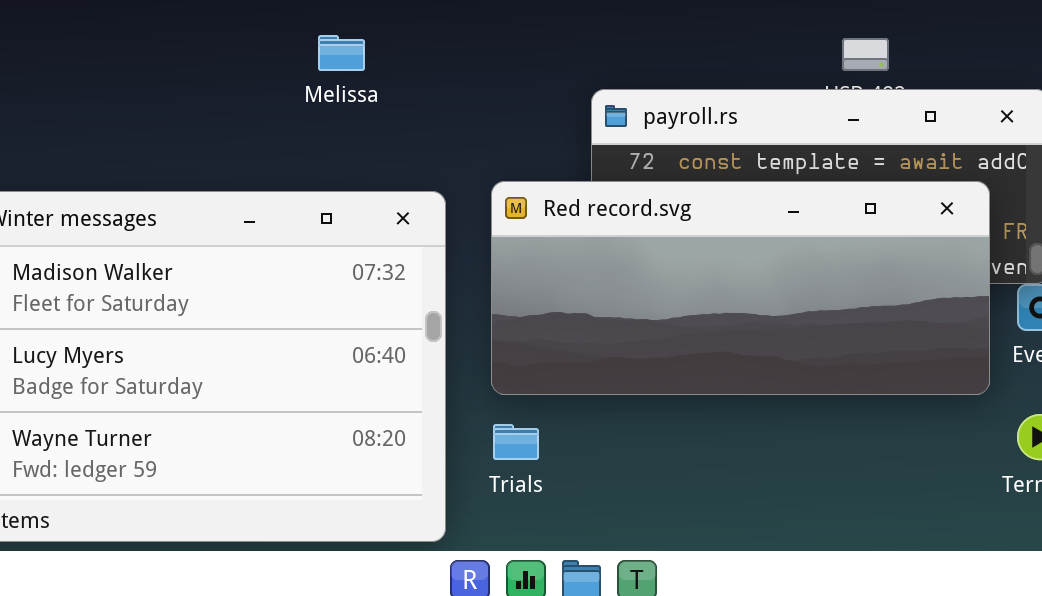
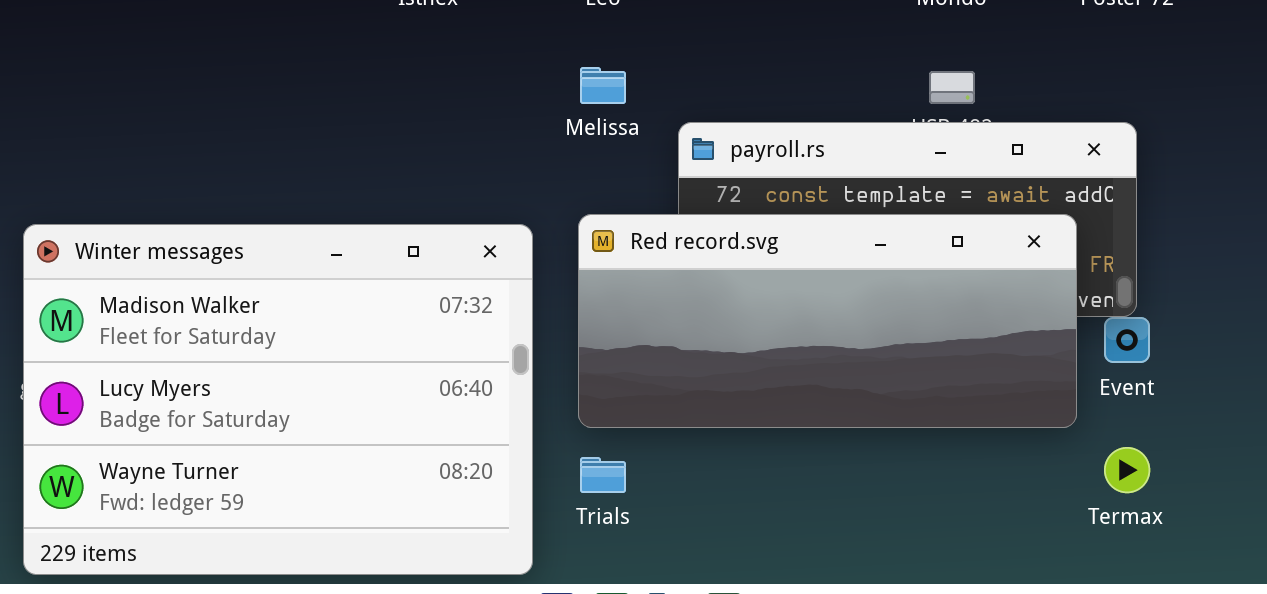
Melissa: [318,35,365,71] -> [580,67,626,104], moved

